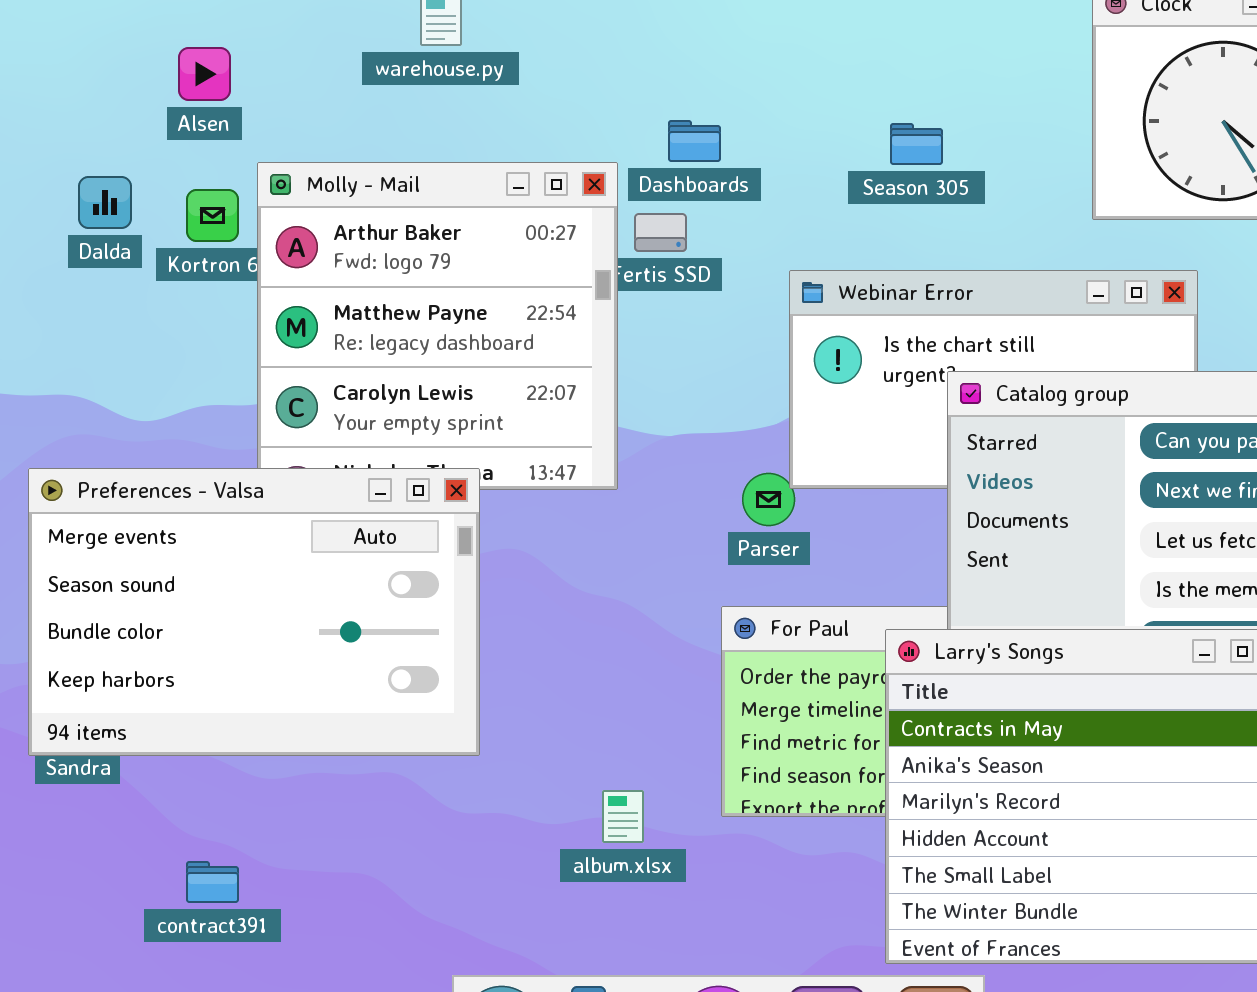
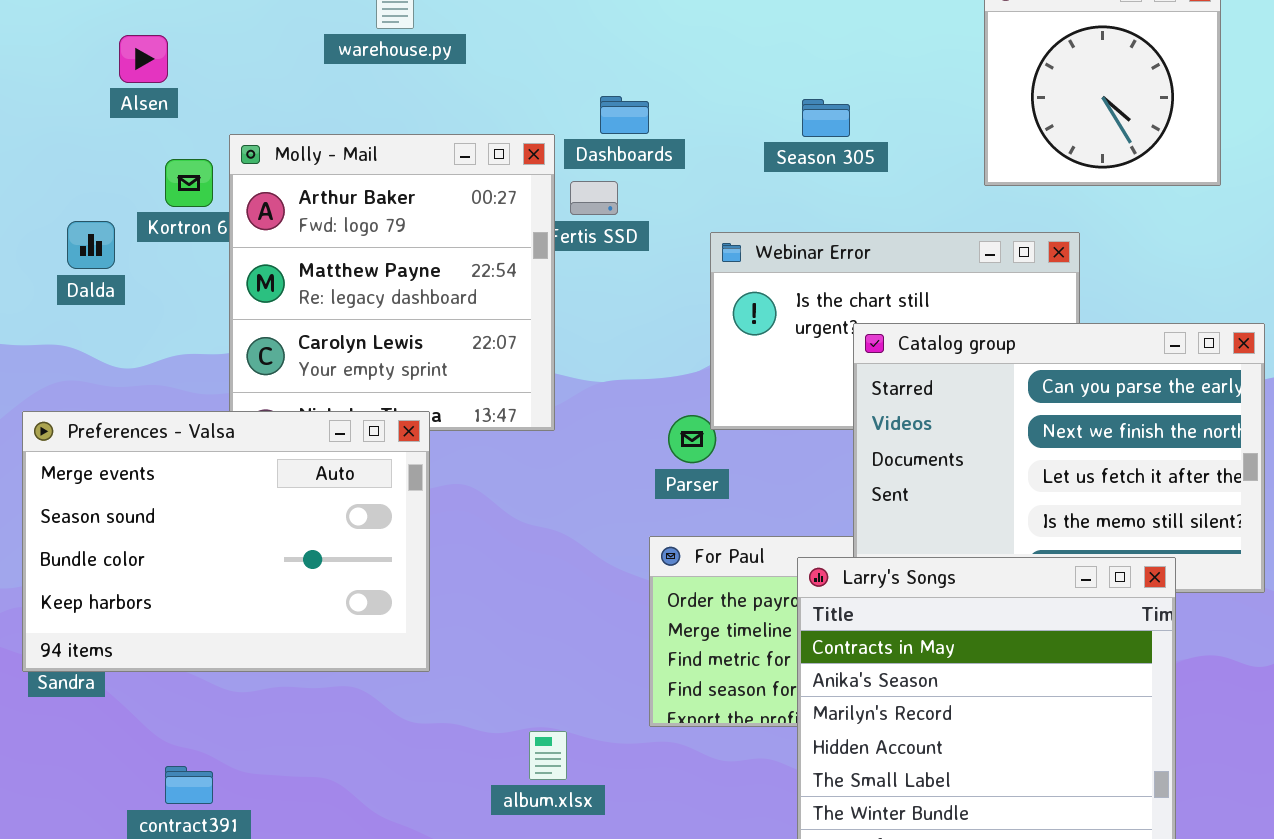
Alsen: [178,47,231,101] -> [119,35,168,83], moved
Dalda: [78,176,132,229] -> [67,221,115,269], moved
album.xlsx: [602,790,644,843] -> [529,731,567,780], moved

